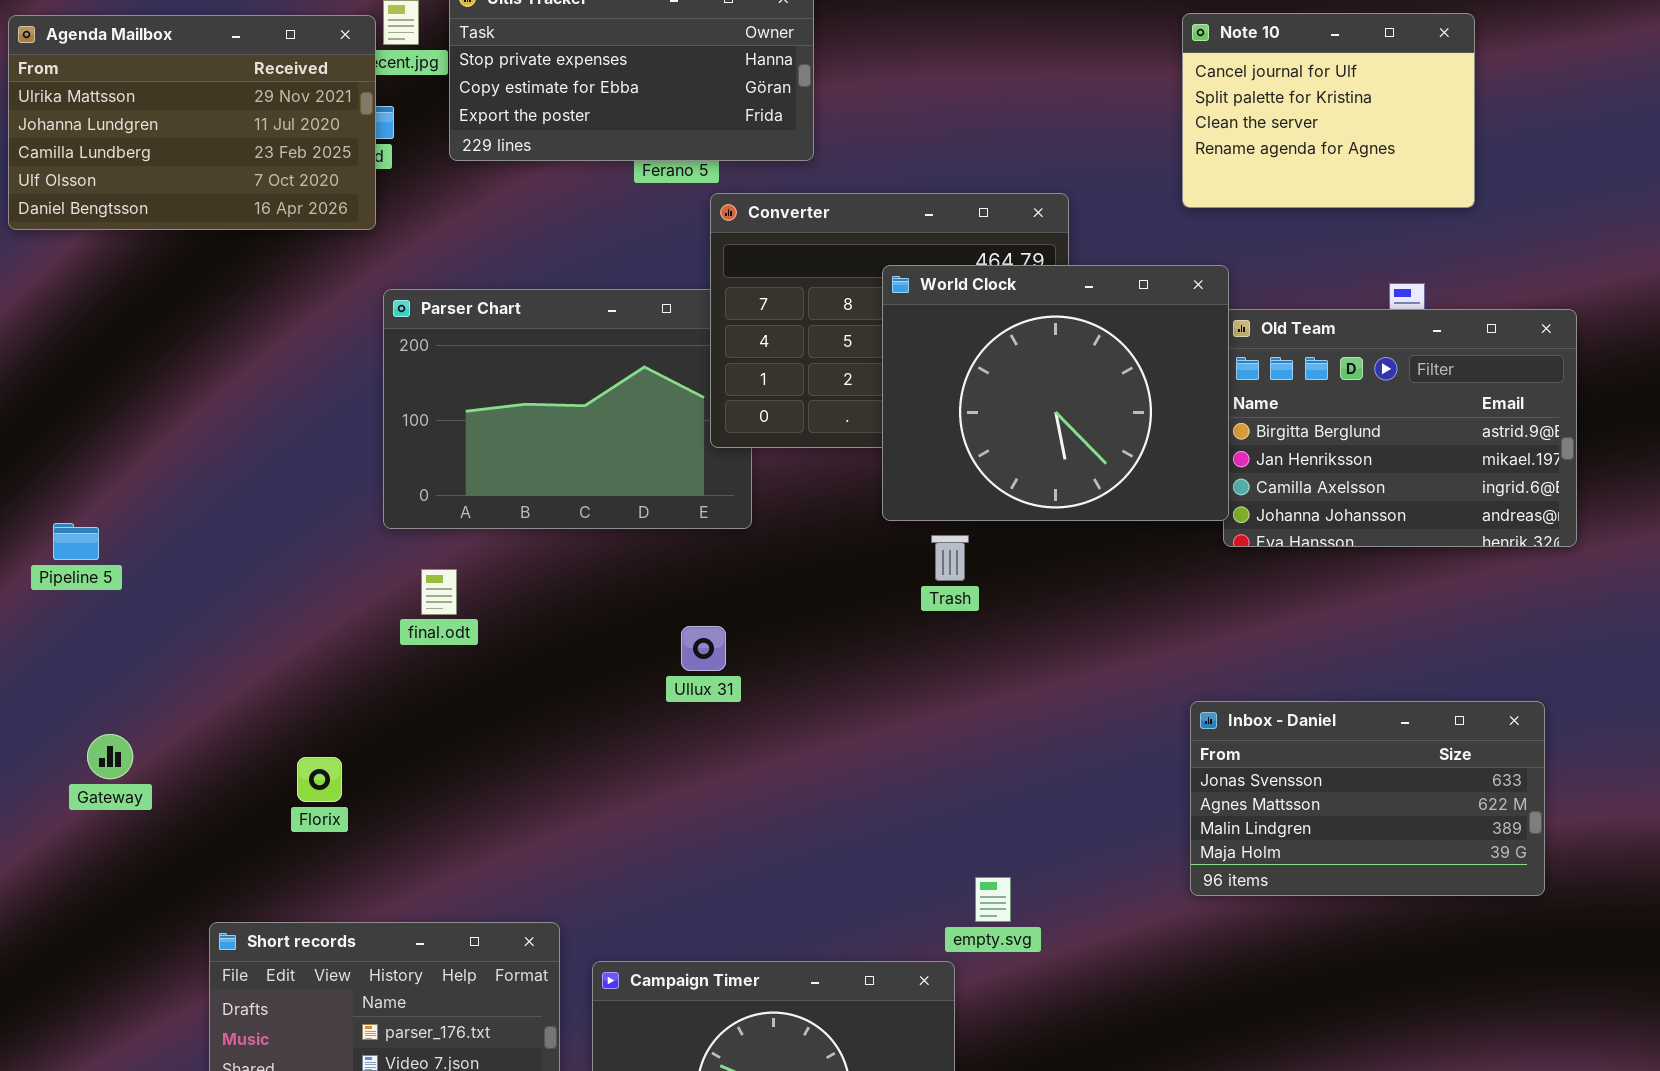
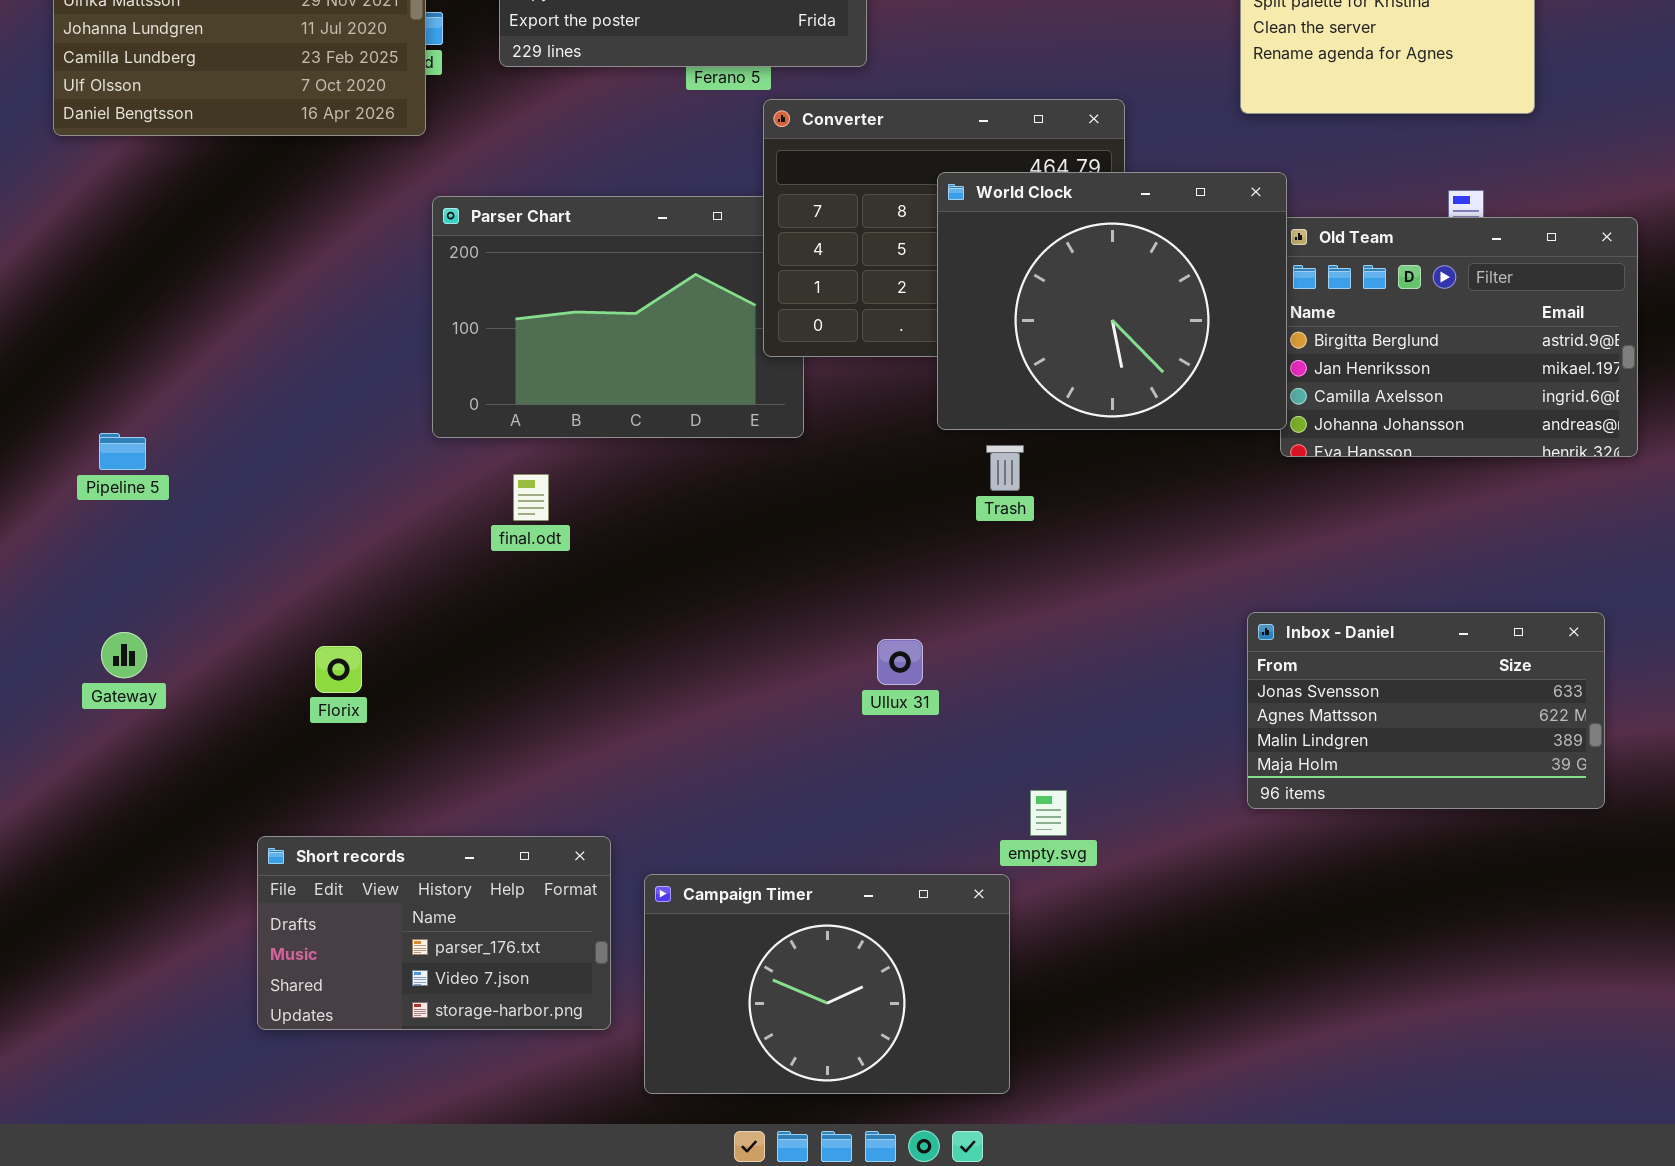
final.odt: [421,569,457,615] -> [513,474,549,521], moved
Ullux 31: [681,626,726,671] -> [877,639,923,685], moved
Gateway: [87,734,133,779] -> [101,632,147,678], moved
Florix: [297,757,342,802] -> [315,646,362,693], moved

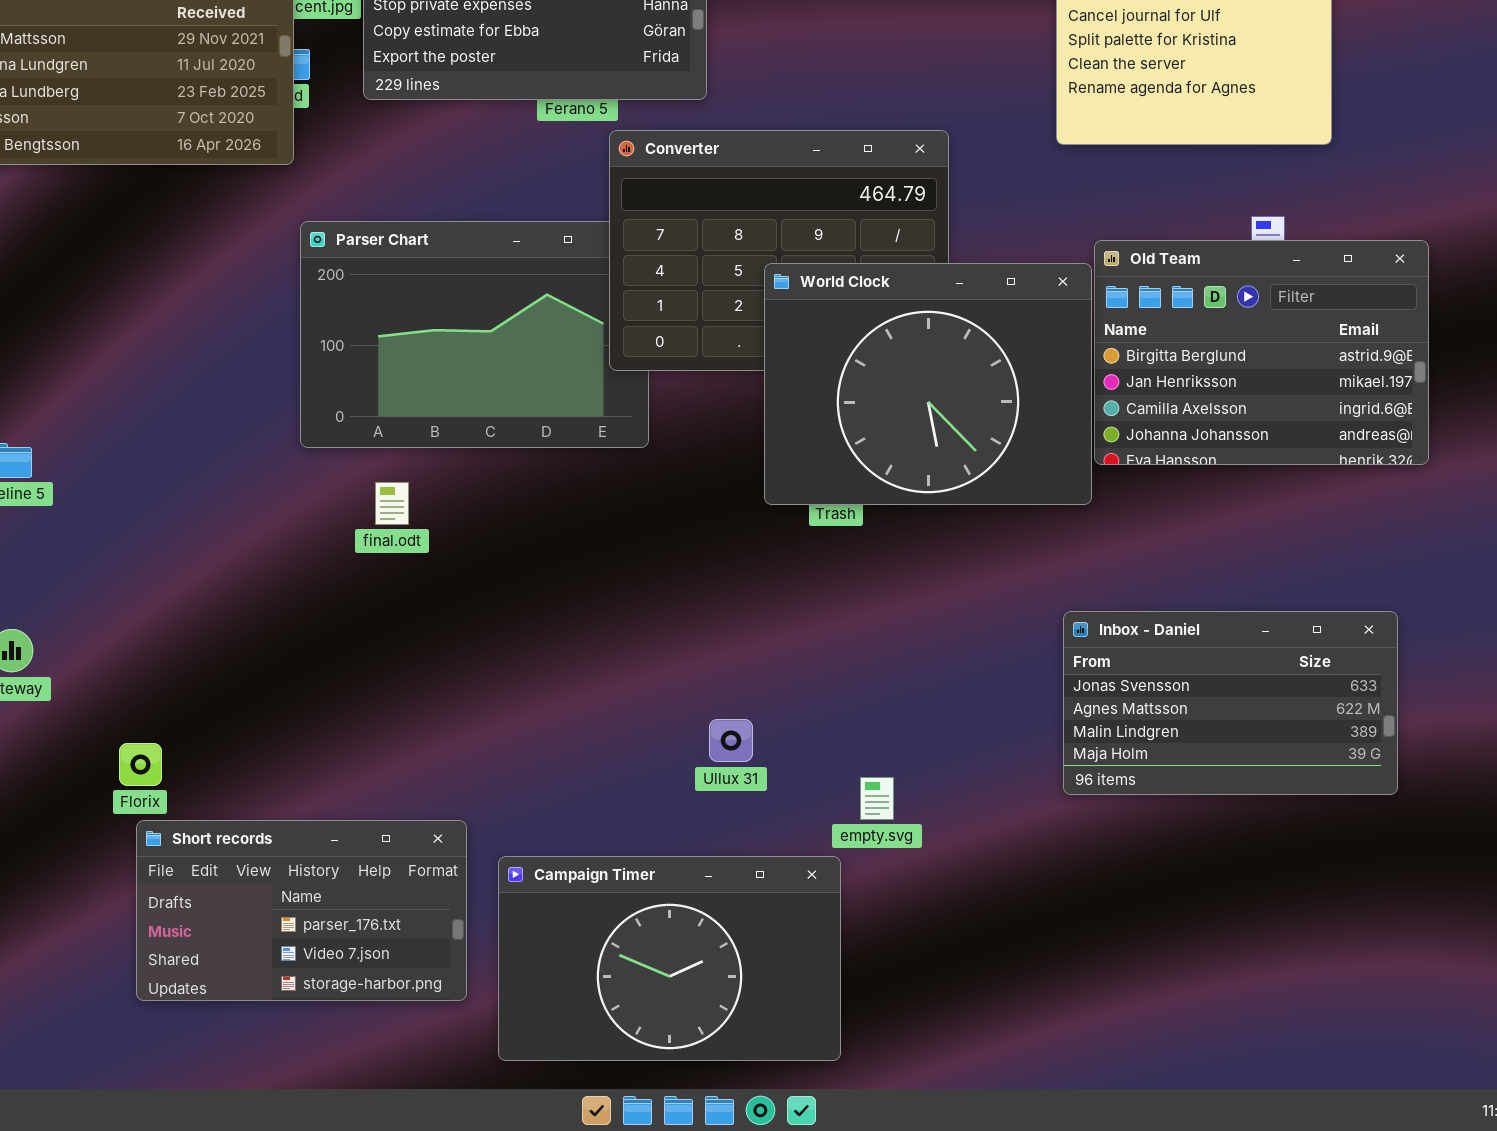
World Clock: [937,172,1287,430] -> [764,263,1092,505], moved
Ullux 31: [877,639,923,685] -> [709,719,753,762], moved
Florix: [315,646,362,693] -> [119,743,162,786], moved

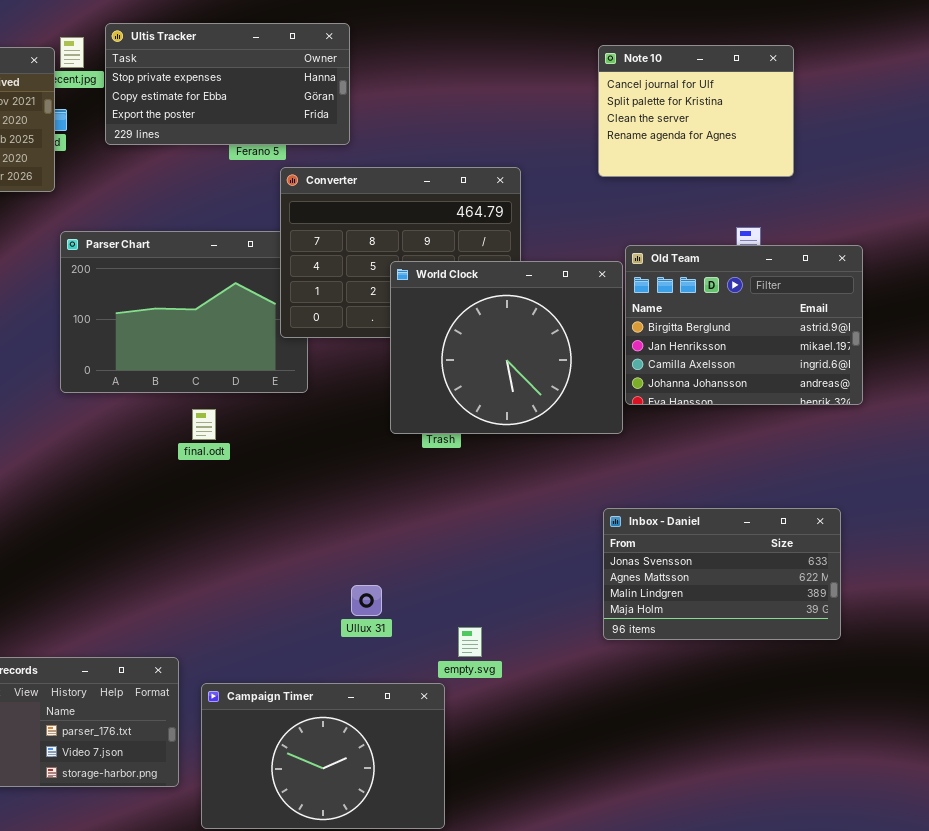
final.odt: [375,482,409,525] -> [192,409,216,440], moved

